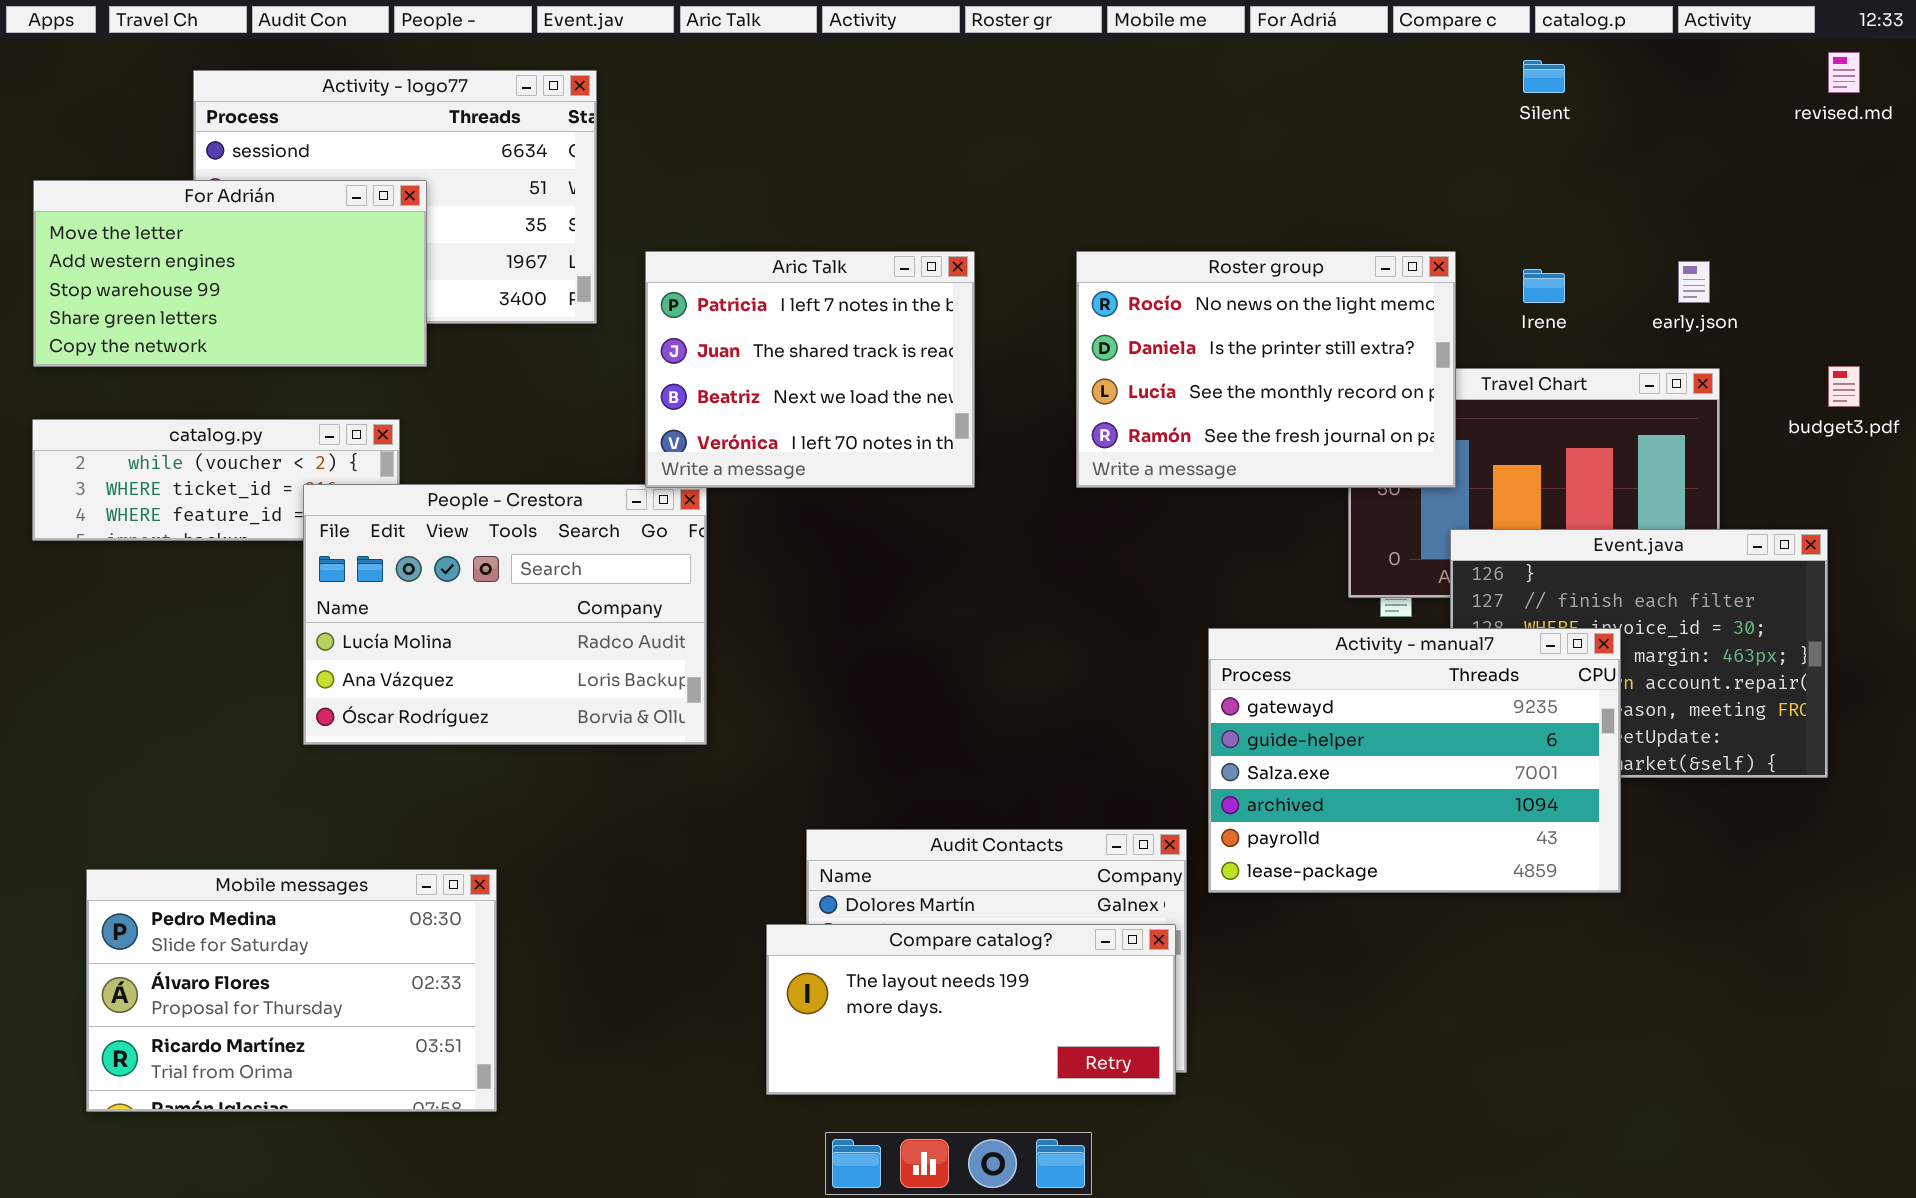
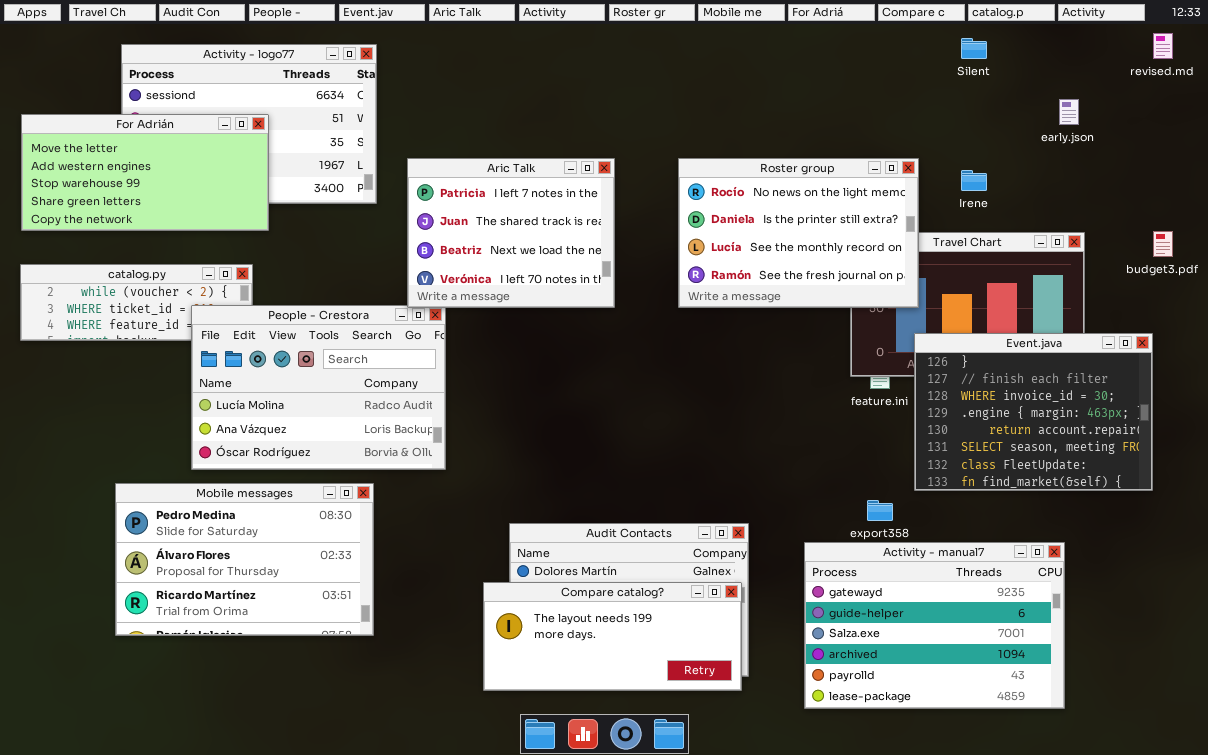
early.json: [1678,261,1710,303] -> [1059,99,1079,125], moved
Activity - manual7: [1208,628,1621,893] -> [804,542,1065,709], moved
Mobile messages: [86,869,497,1112] -> [115,483,374,636], moved

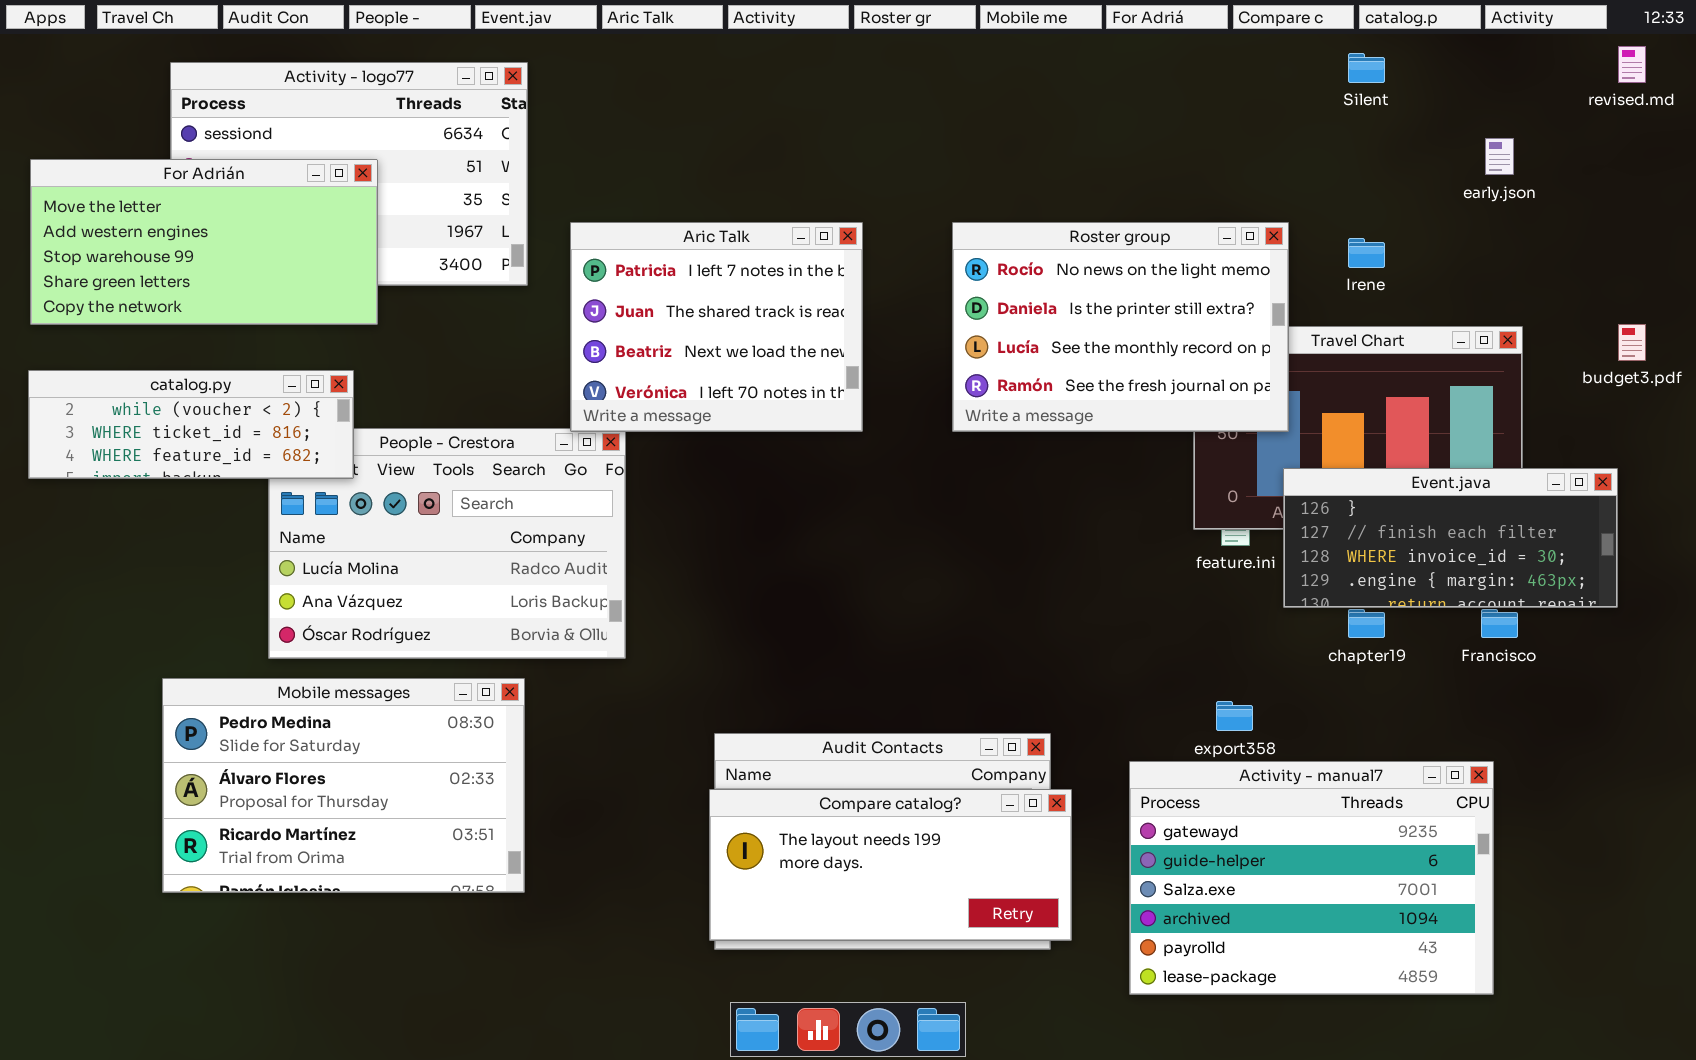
catalog.py: [20,264,253,341] -> [28,370,354,479], raised
Event.java: [914,333,1153,491] -> [1283,468,1618,608], resized
Compare catalog?: [483,582,742,691] -> [709,789,1072,941], moved

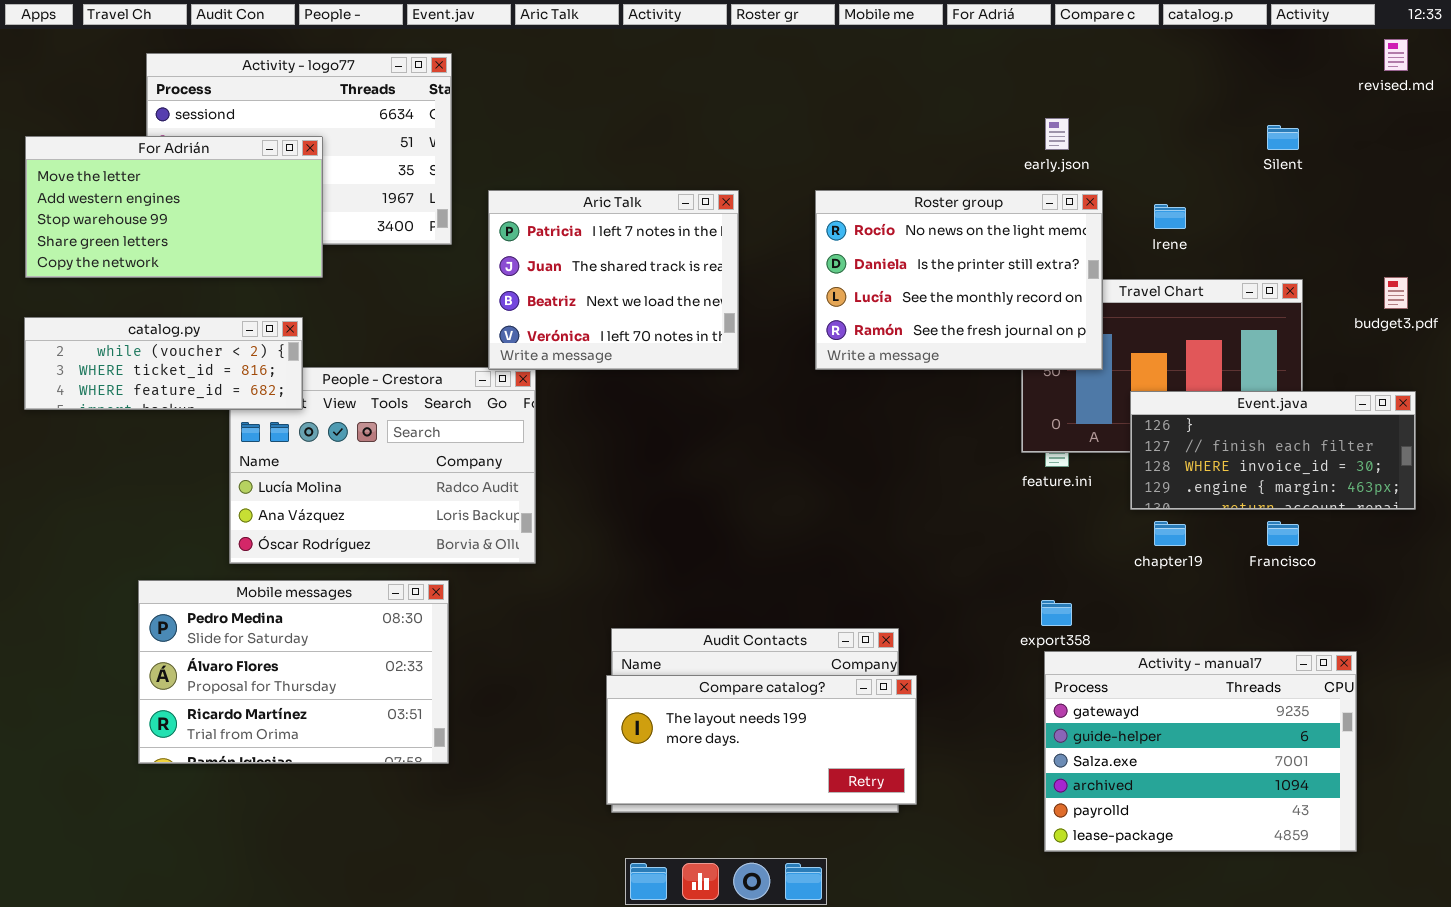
Silent: [1348,53,1385,83] -> [1267,125,1299,150], moved
early.json: [1485,138,1514,175] -> [1045,118,1069,150], moved
Event.java: [1283,468,1618,608] -> [1130,391,1416,510], moved
Activity - manual7: [1129,761,1494,995] -> [1044,651,1357,852], moved

